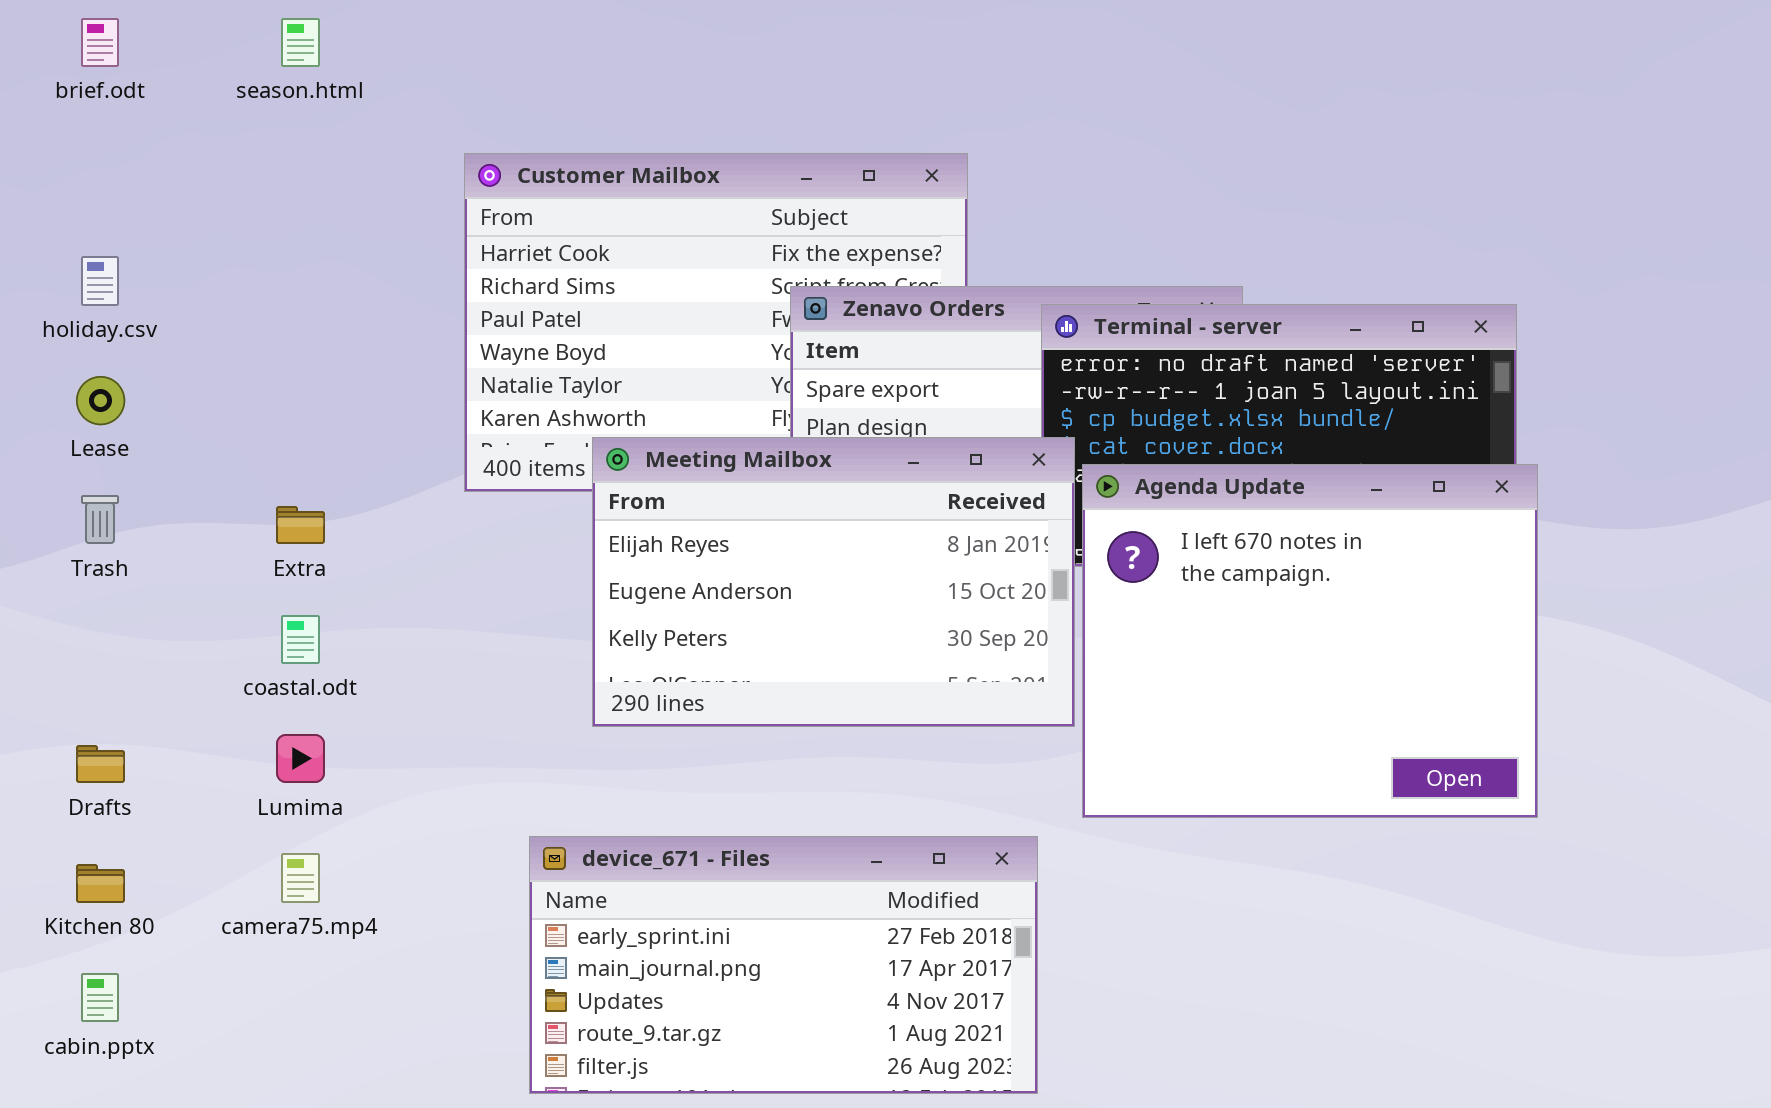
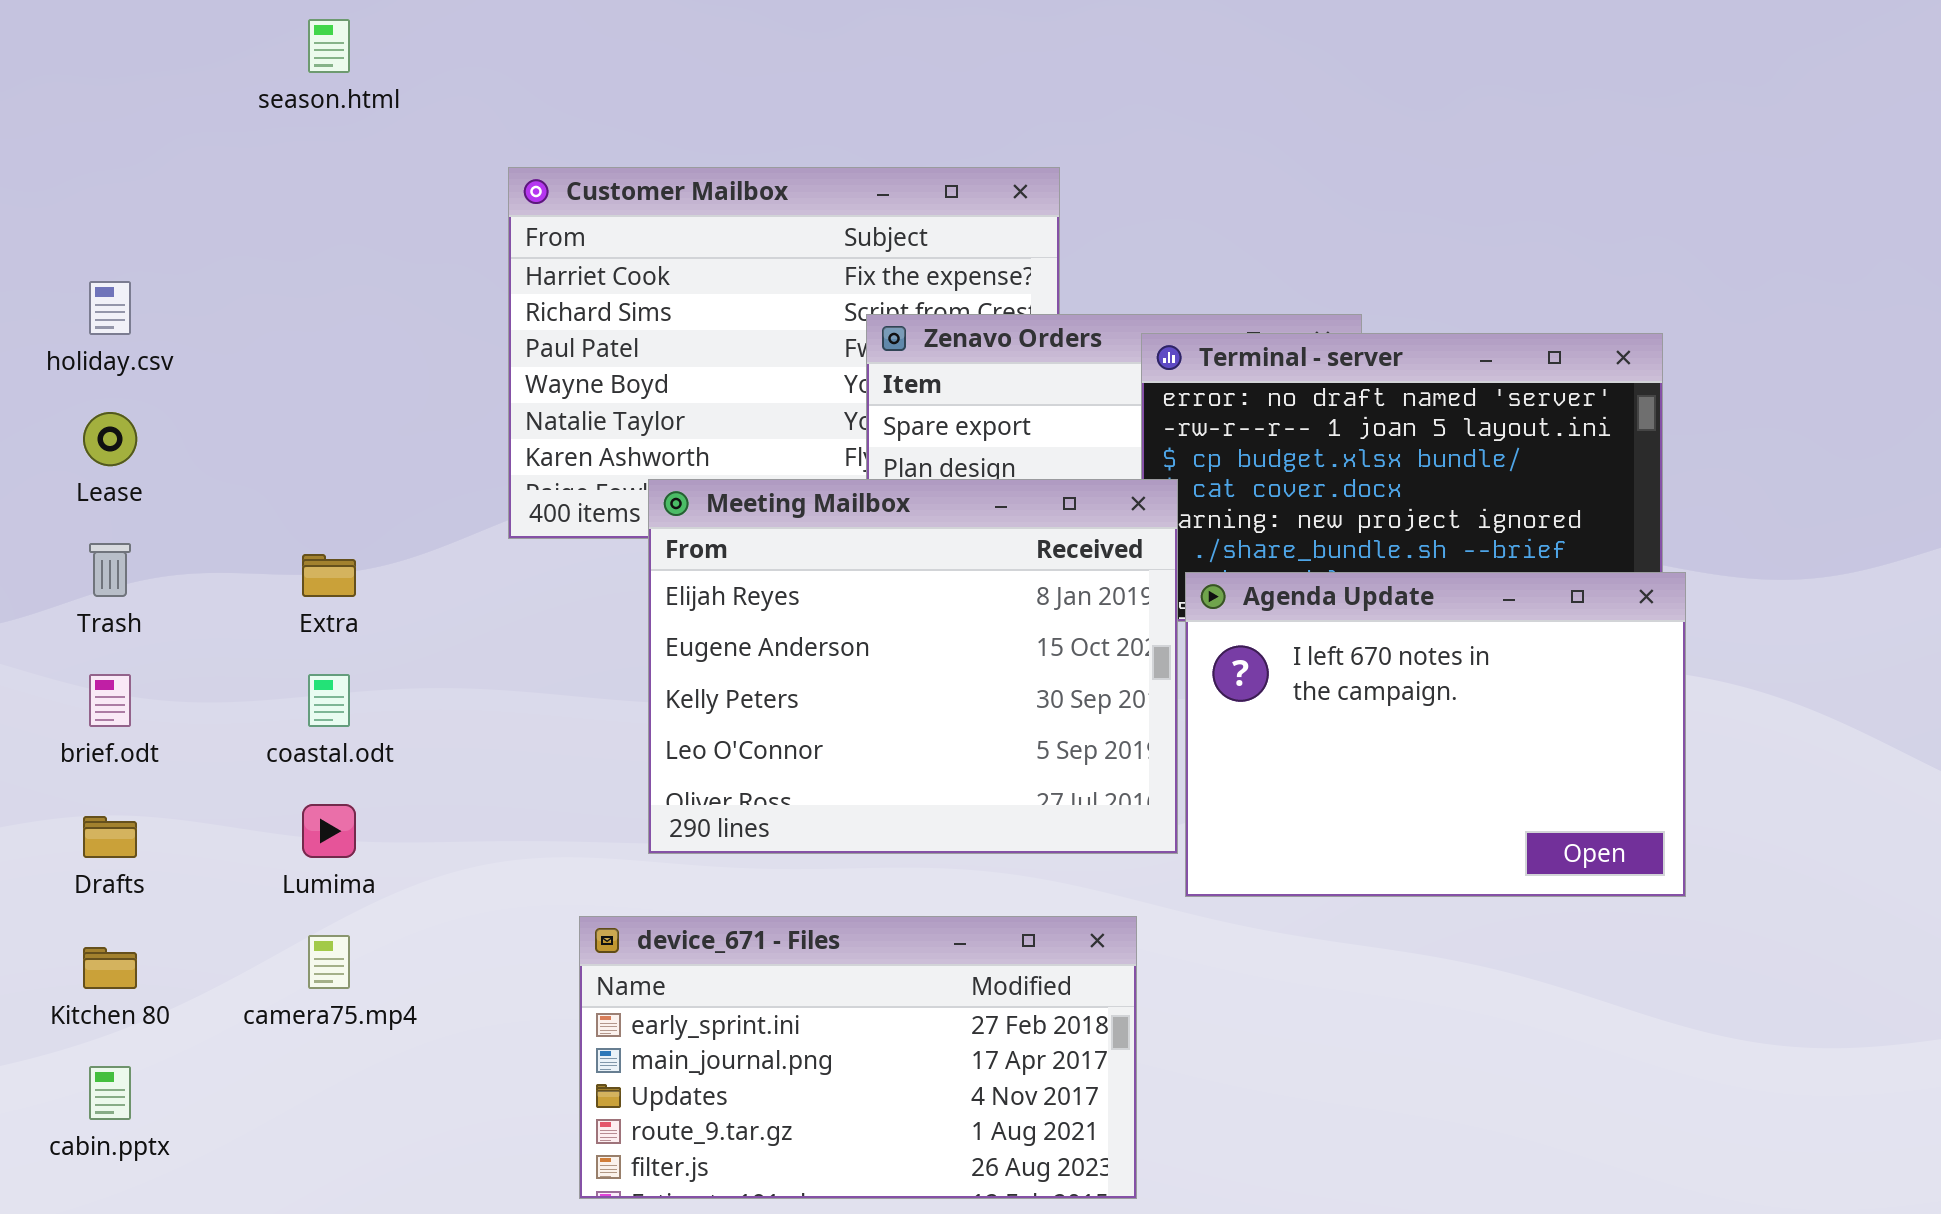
brief.odt: [81,18,119,67] -> [89,674,131,727], moved
Meeting Mailbox: [592,437,1075,727] -> [648,479,1178,854], resized
Agenda Update: [1082,464,1538,818] -> [1185,572,1686,897], resized

